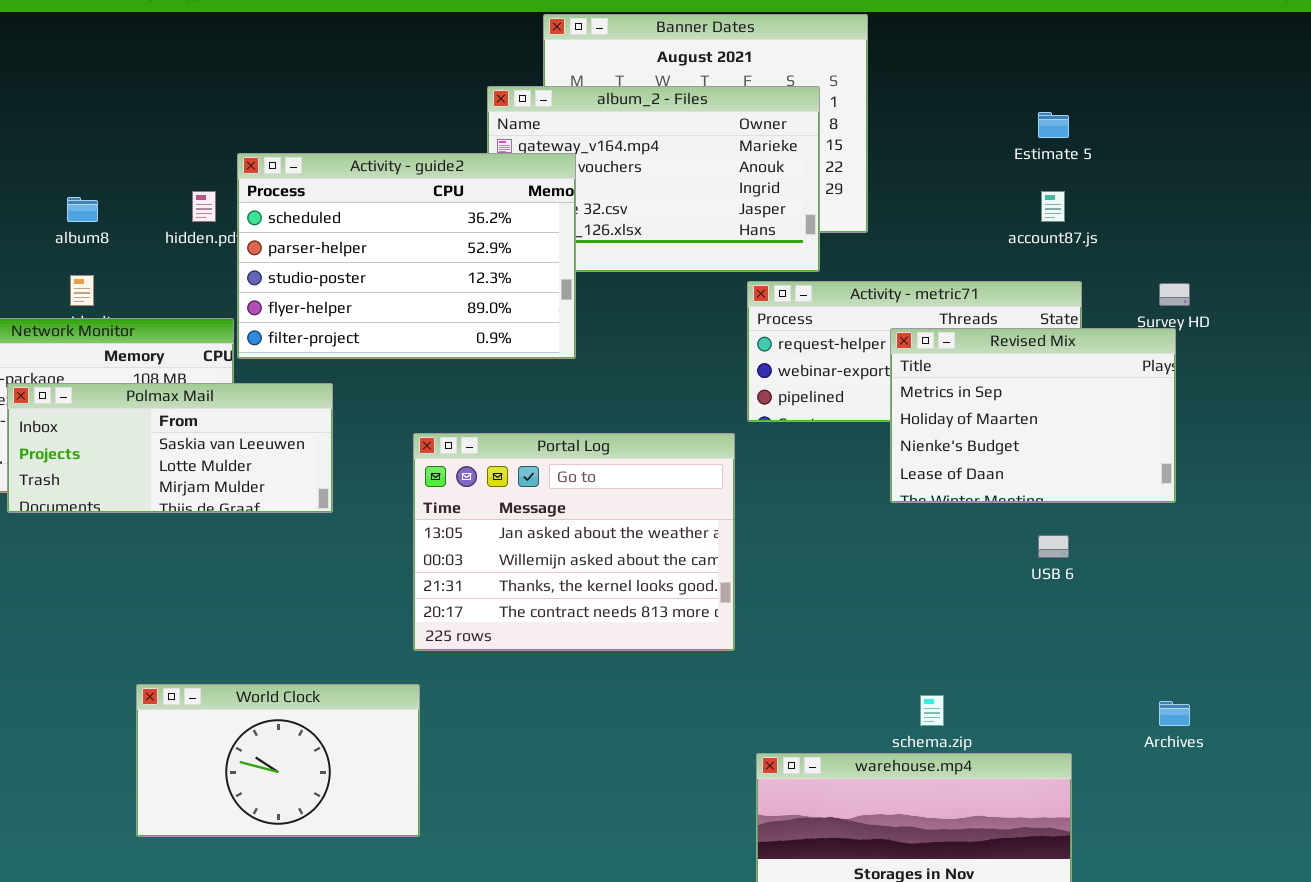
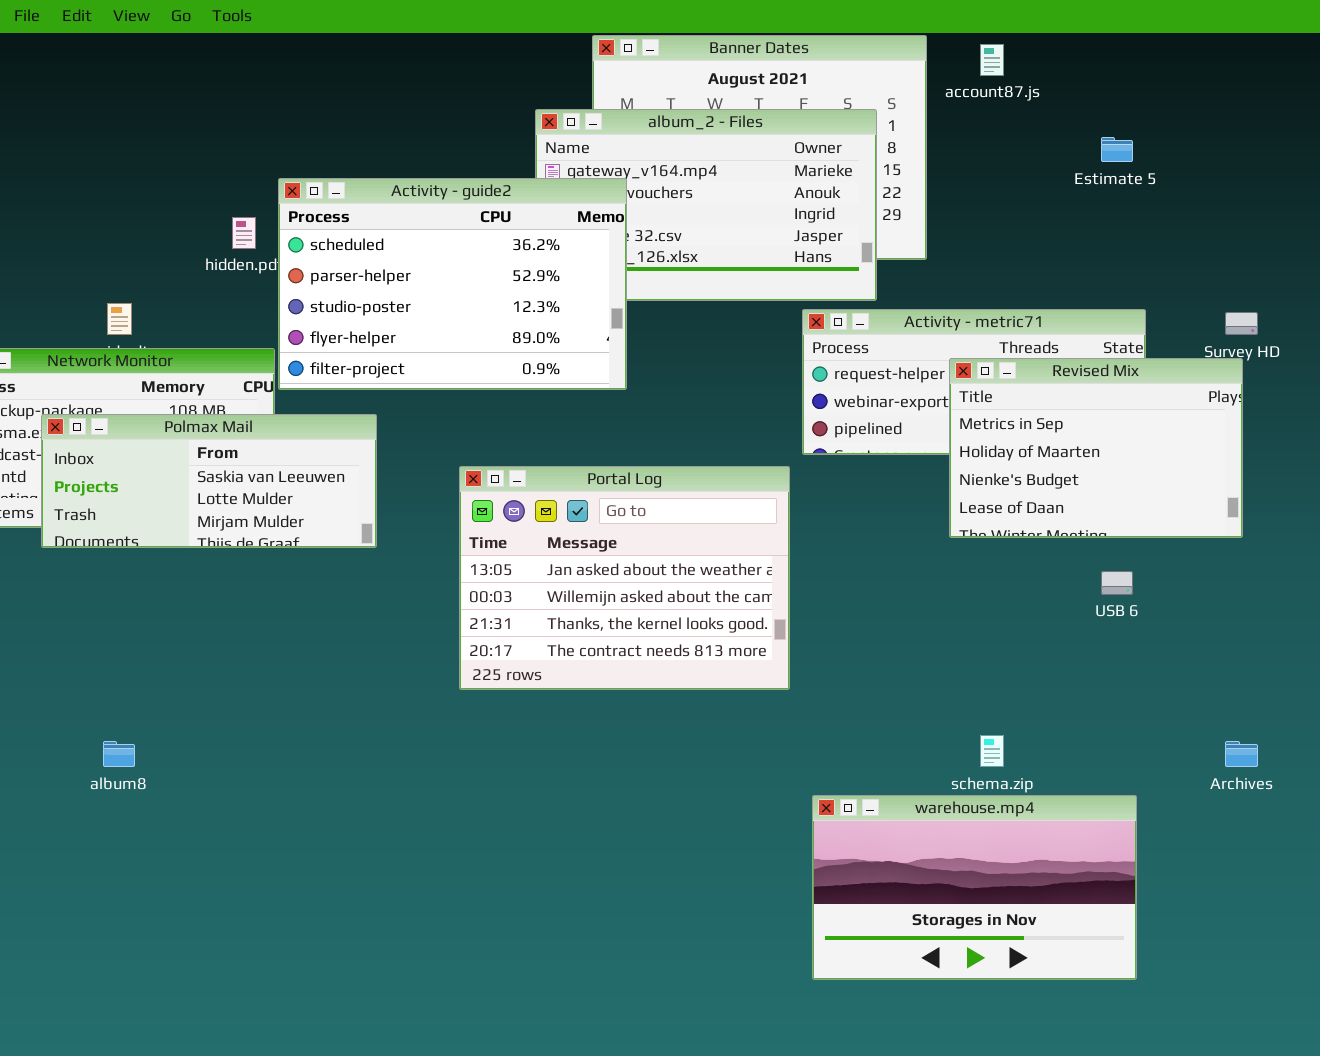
account87.js: [1041,191,1065,222] -> [980,44,1004,76], moved
album8: [67,197,98,222] -> [103,741,135,767], moved
World Clock: [136,684,420,837] -> none, closed

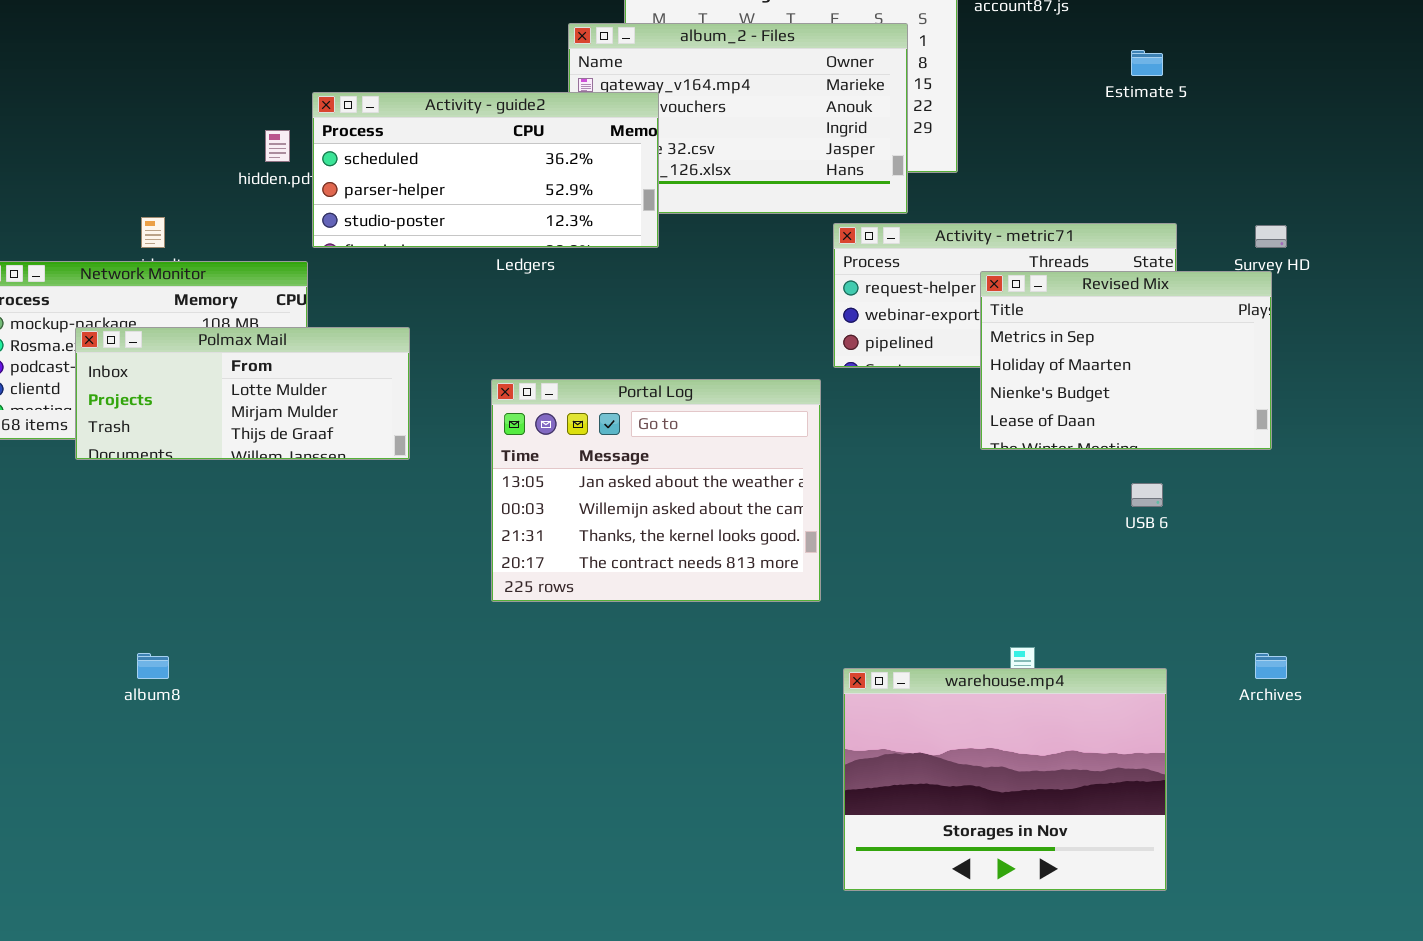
Activity - guide2: [278,178,627,390] -> [312,92,659,248], resized
Polmax Mail: [41,414,377,548] -> [75,327,410,460], scrolled down 1 row
warehouse.mp4: [812,795,1137,980] -> [843,668,1167,891], resized

